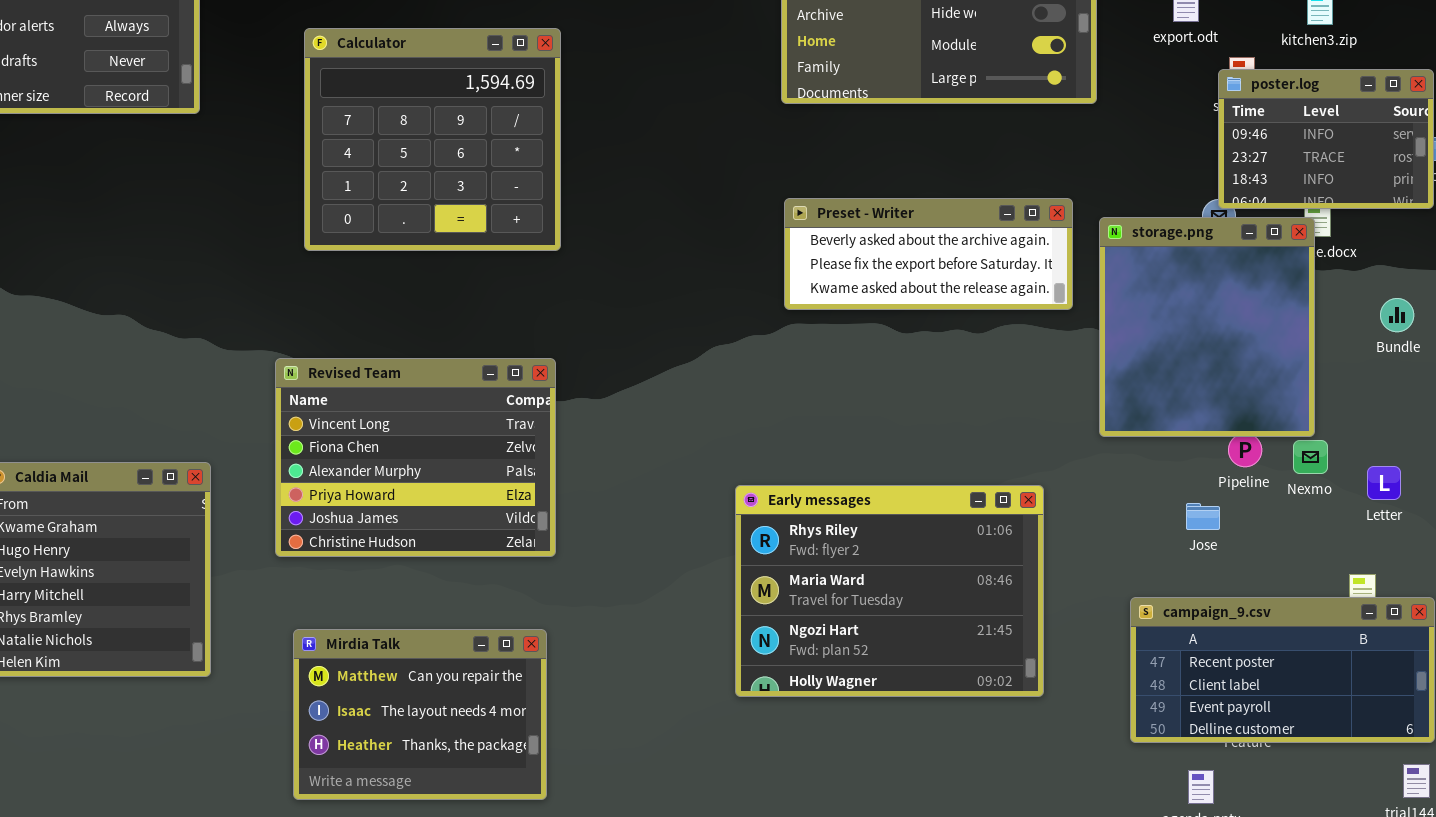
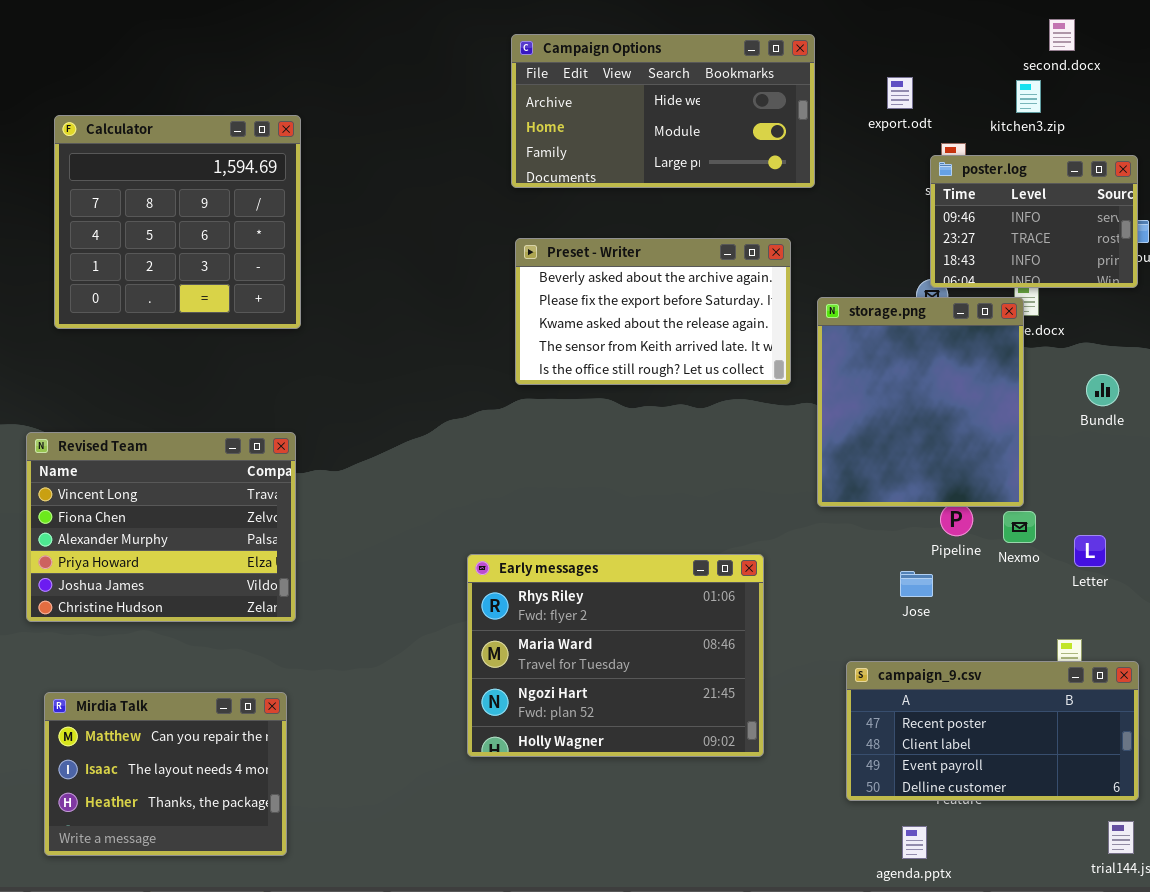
Preset - Writer: [784,198,1073,310] -> [515,238,791,385], resized

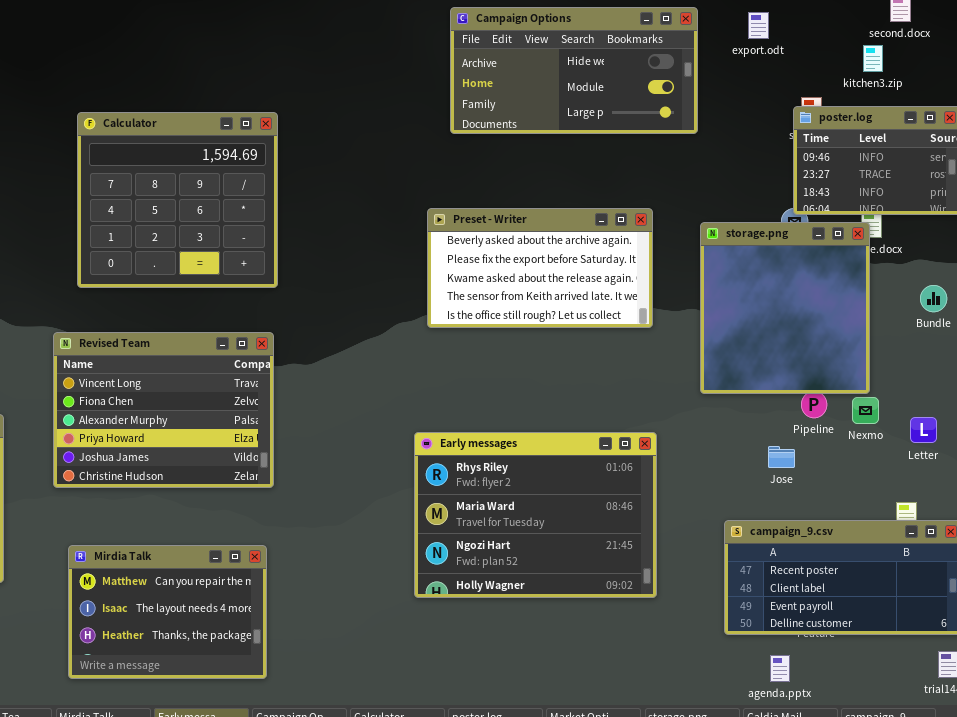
export.odt: [887,77,913,109] -> [748,12,769,39], moved
Calculator: [54,115,301,329] -> [77,112,278,288], moved
Preset - Writer: [515,238,791,385] -> [427,208,653,328], moved

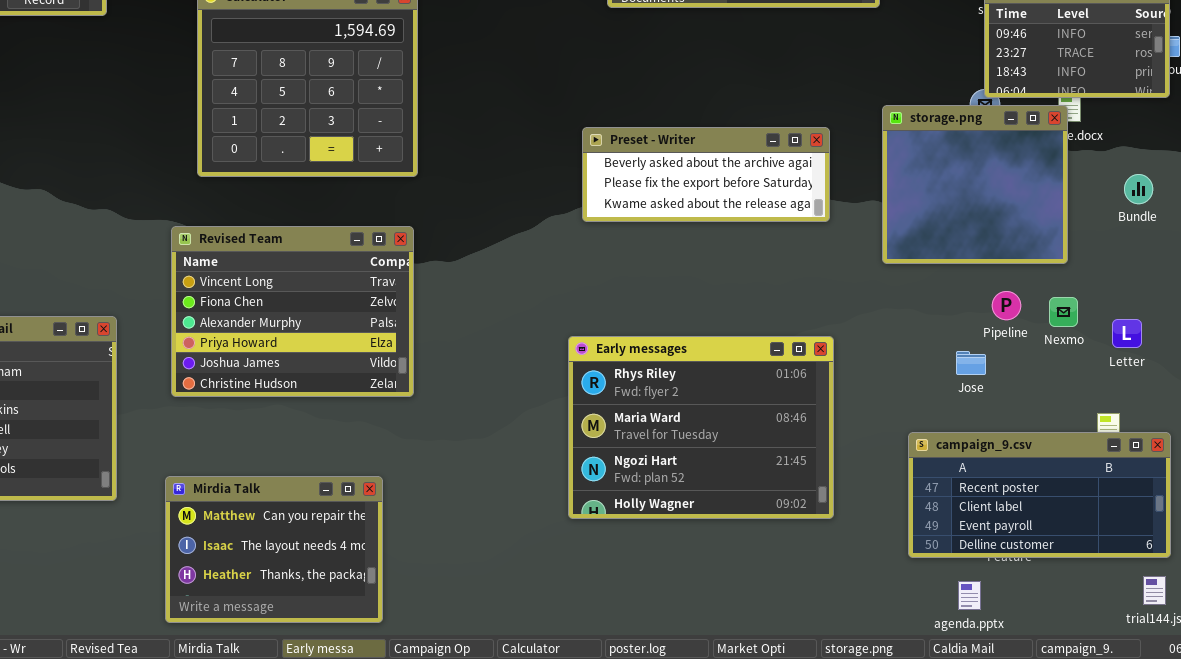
Preset - Writer: [427,208,653,328] -> [582,127,830,222], resized
storage.png: [700,222,870,394] -> [882,105,1068,264], resized
Mirdia Talk: [68,545,267,679] -> [165,476,383,623], moved

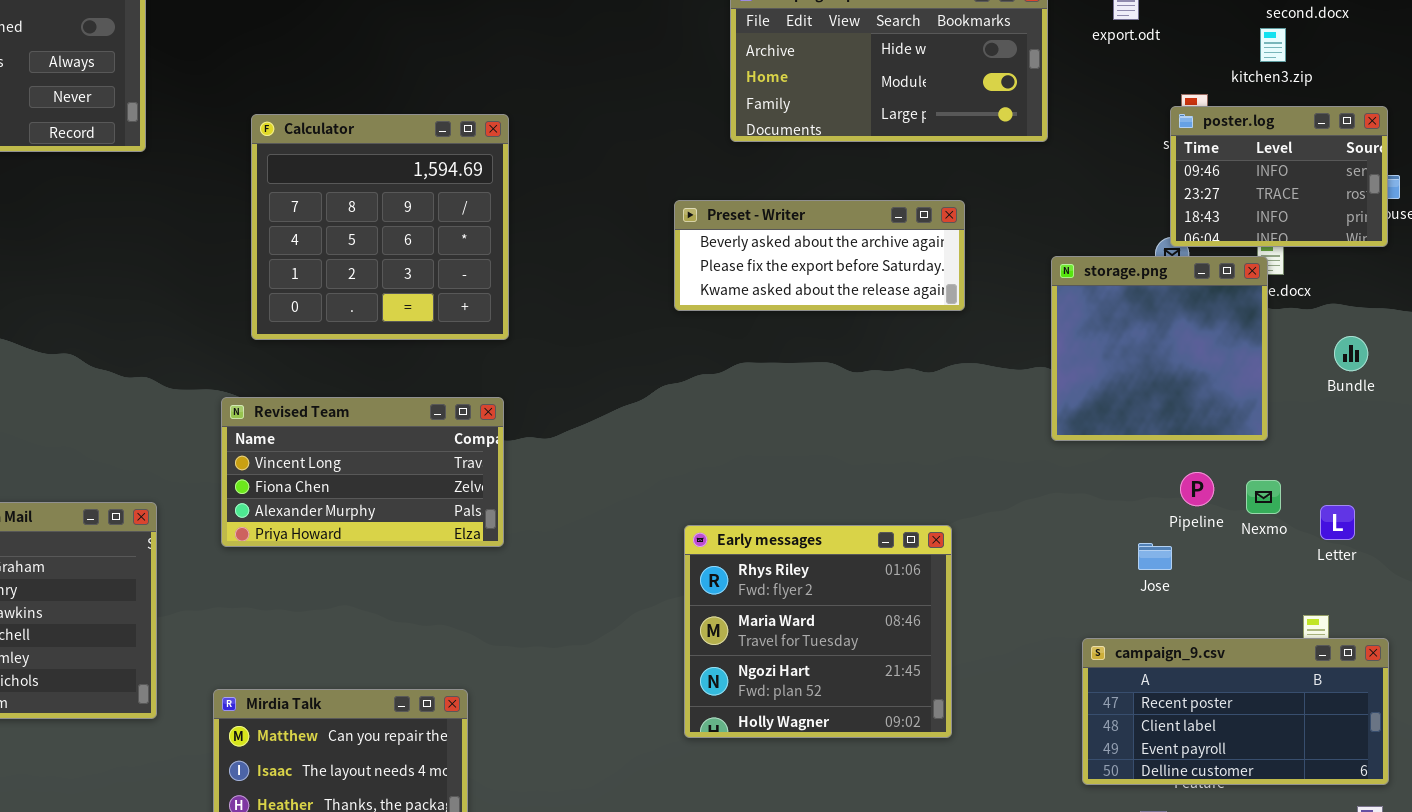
Preset - Writer: [582,127,830,222] -> [674,200,965,311], moved
Revised Team: [171,226,414,397] -> [221,397,504,547], resized
Early messages: [568,336,834,519] -> [684,525,952,738], resized

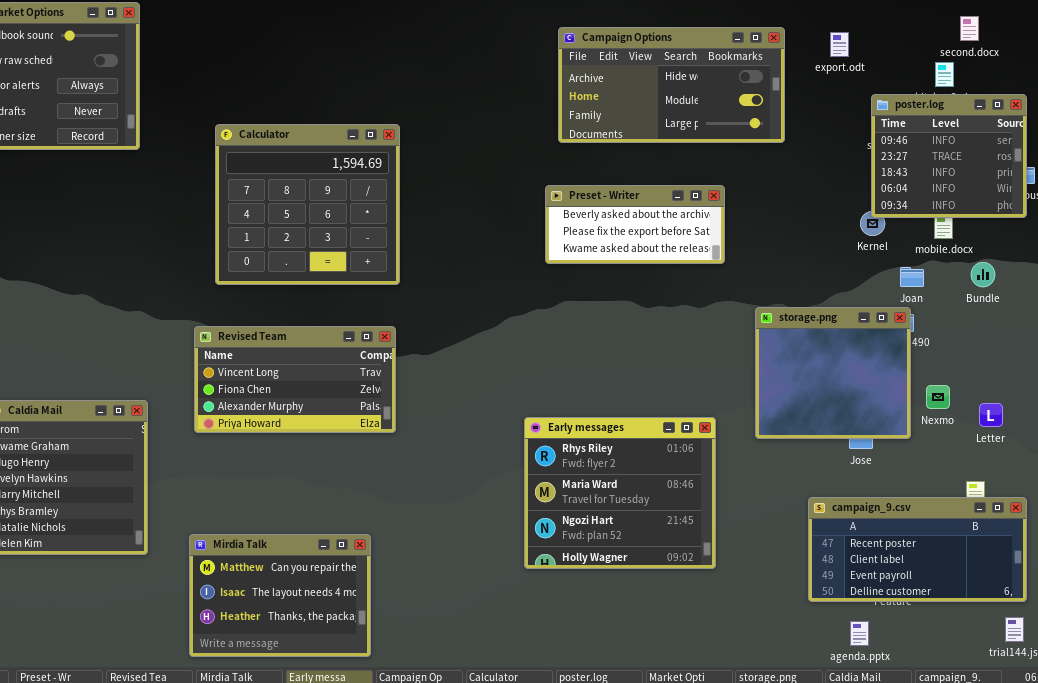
poster.log: [1170,106,1388,247] -> [871,94,1027,218], resized
Preset - Writer: [674,200,965,311] -> [545,185,725,264], resized
storage.png: [1051,256,1268,441] -> [755,307,911,439], moved
Bundle: [1334,336,1368,371] -> [971,262,995,287], moved

